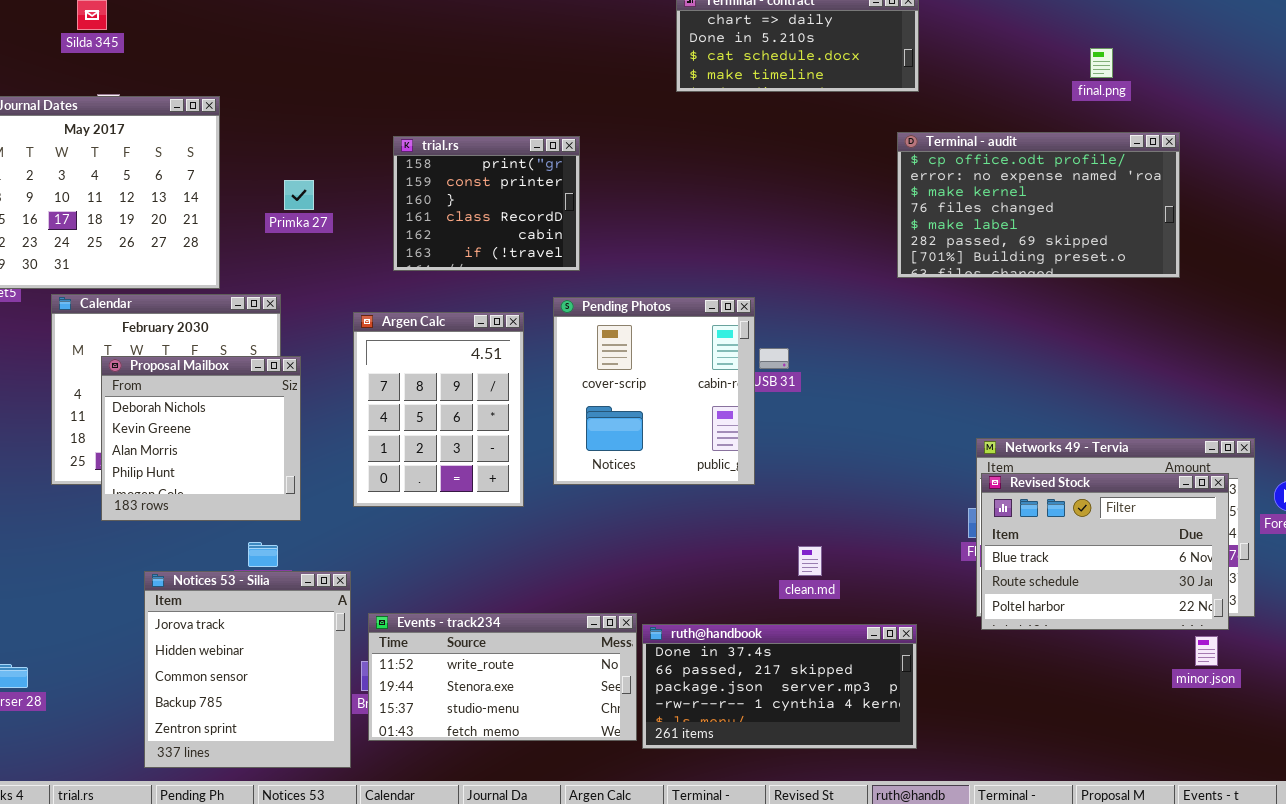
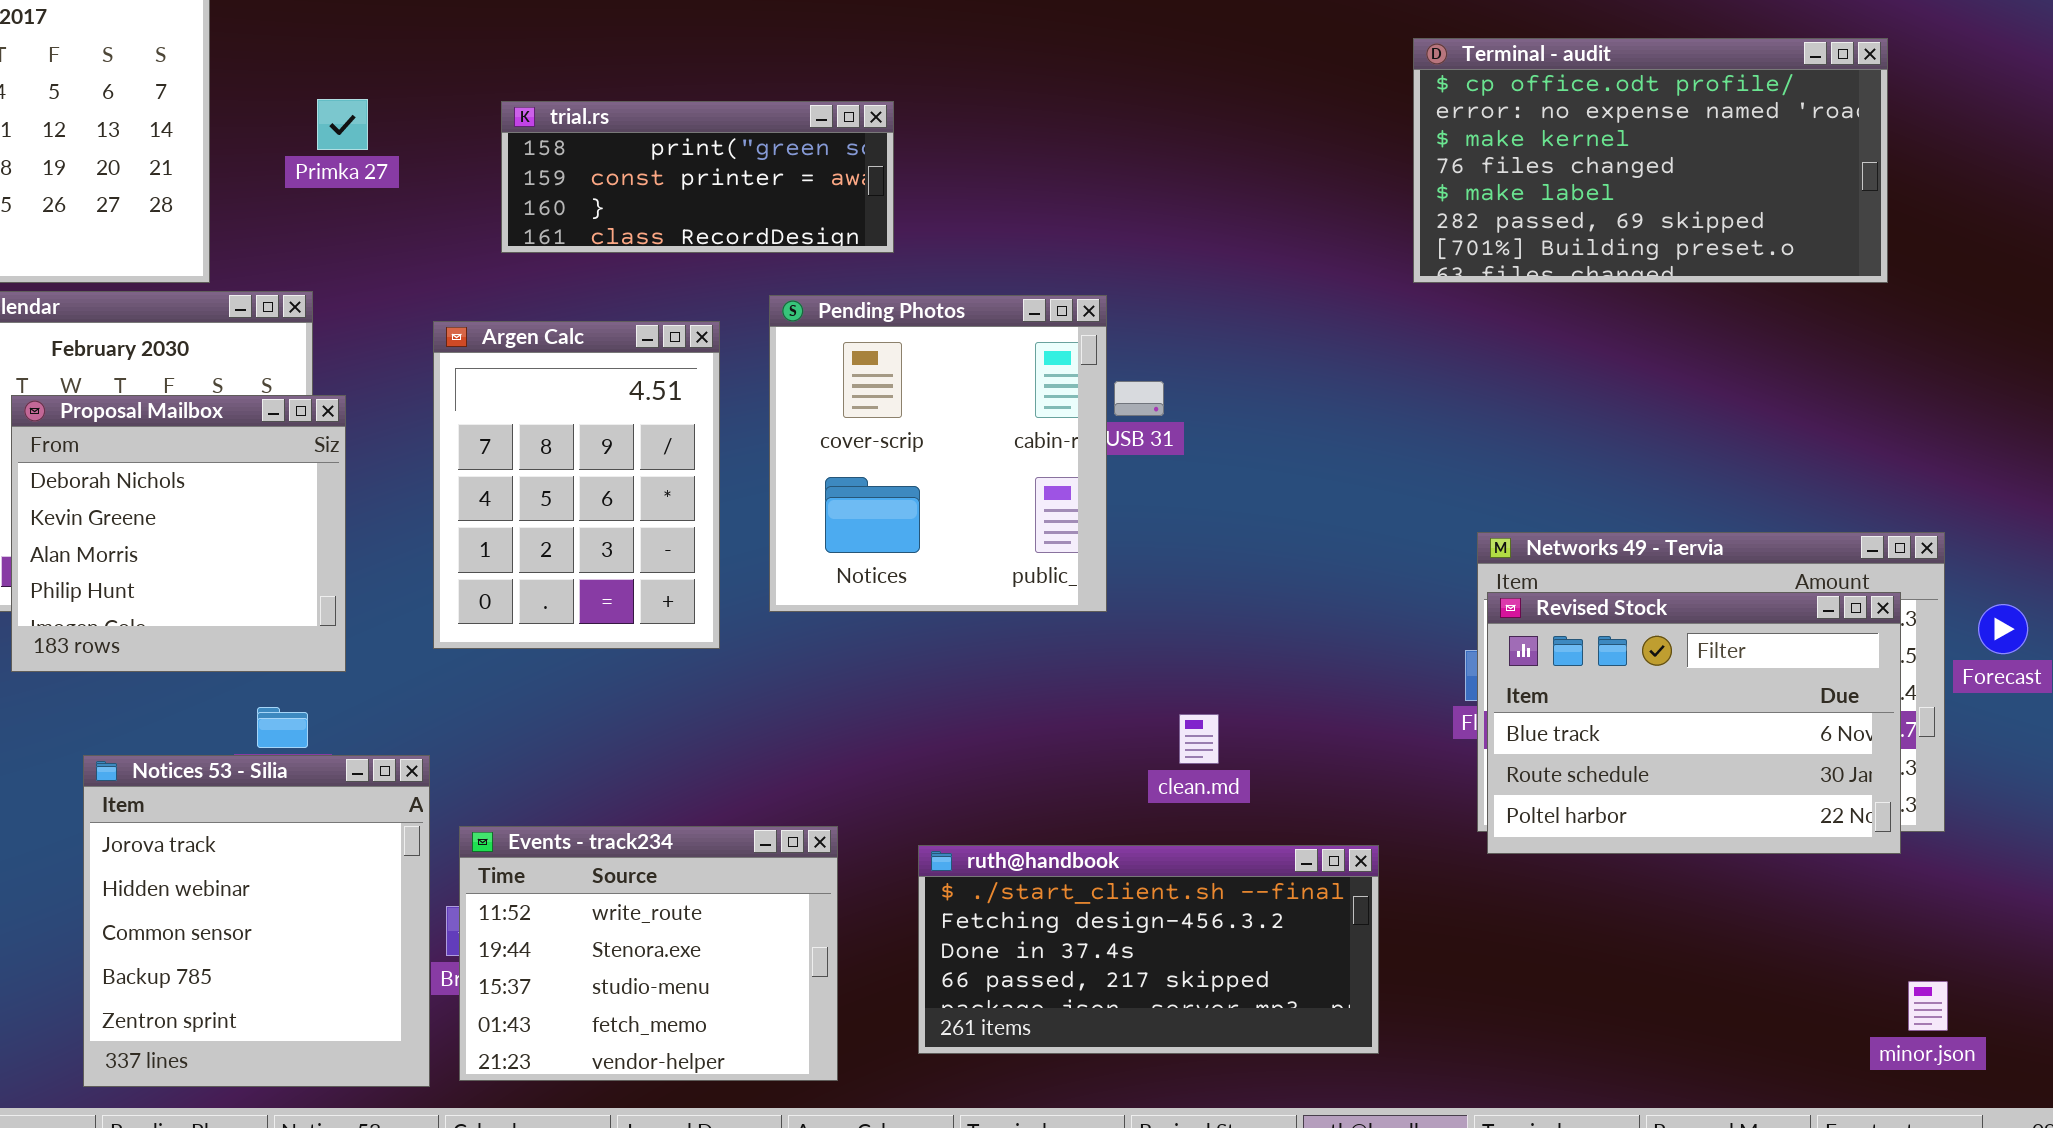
Terminal - audit: [897,132,1180,278] -> [1413,38,1888,283], moved
trial.rs: [393,136,580,271] -> [501,101,894,253], resized
Events - track234: [368,613,637,741] -> [459,826,838,1081], resized
ruth@handbook: [642,624,917,749] -> [918,845,1379,1054], scrolled up 2 rows
minor.json: [1195,636,1218,666] -> [1908,981,1948,1031], moved

